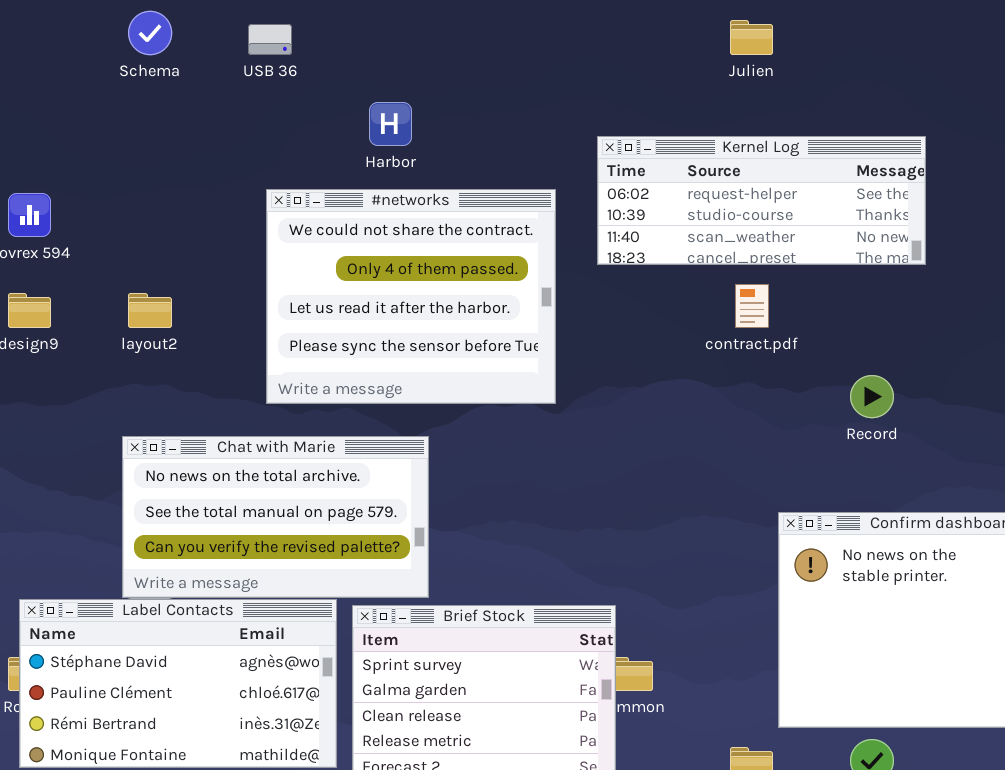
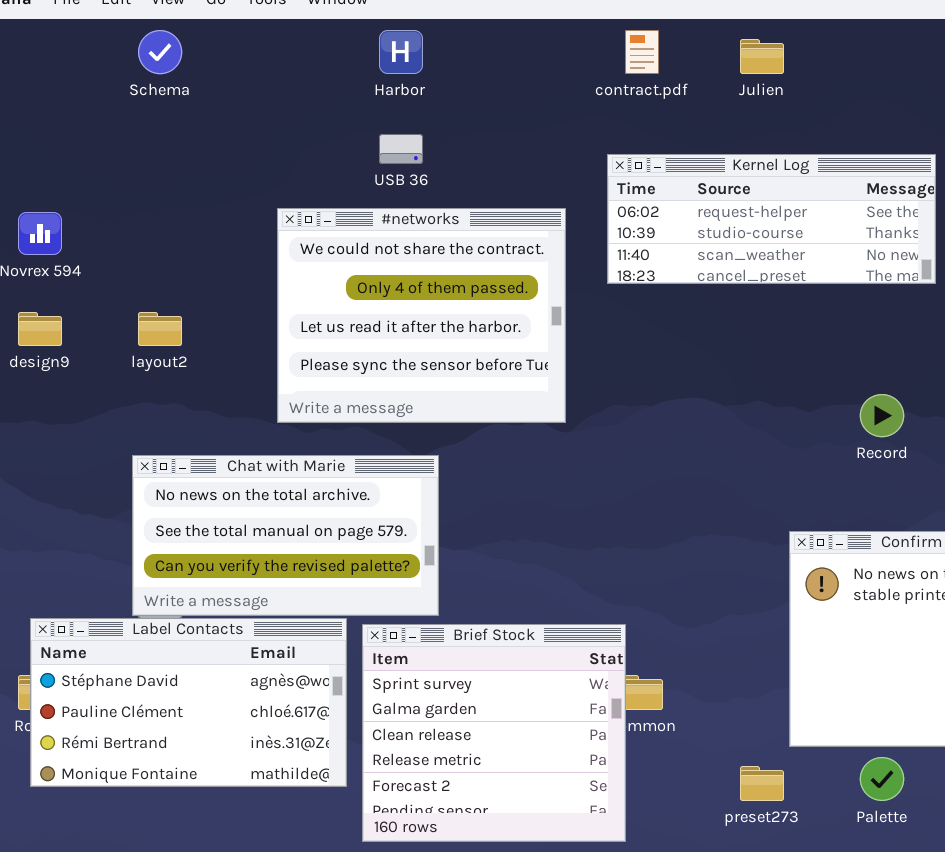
USB 36: [248,24,292,55] -> [379,134,423,164], moved
Harbor: [369,102,412,146] -> [379,30,423,74], moved
contract.pdf: [735,284,769,328] -> [625,30,659,74], moved

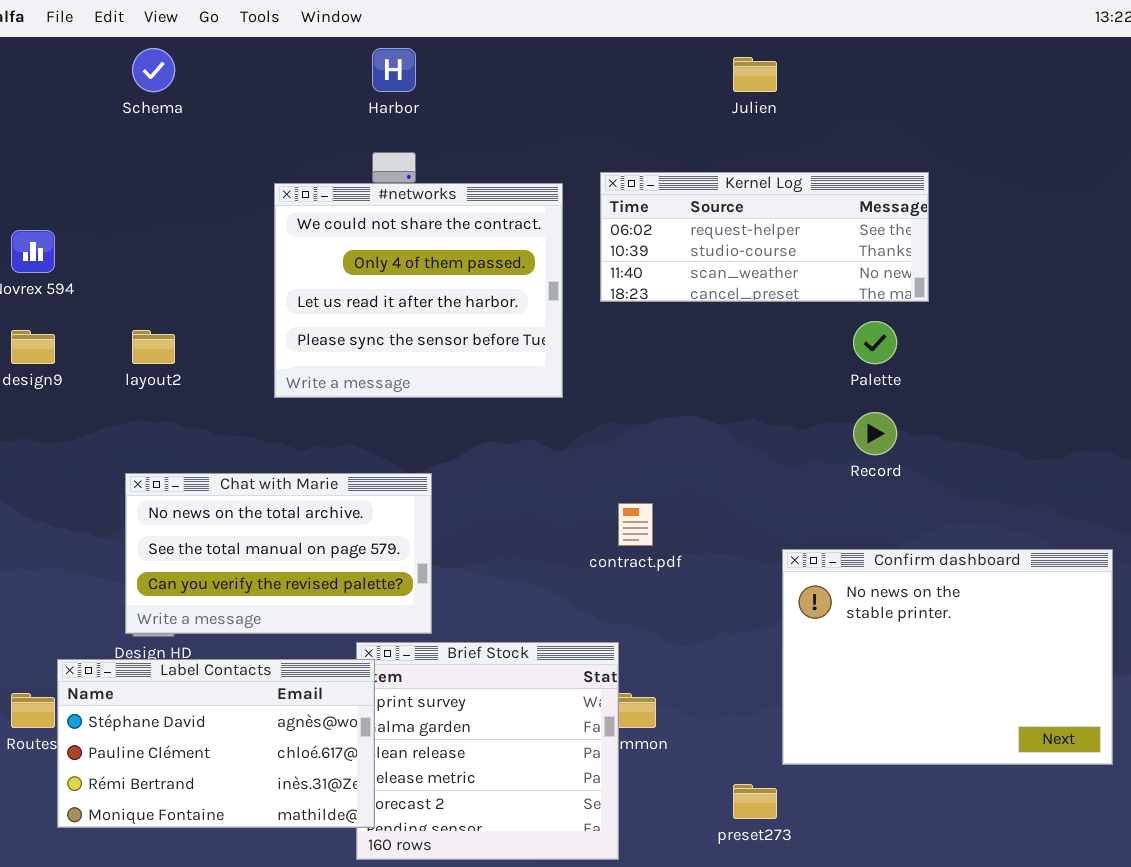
contract.pdf: [625,30,659,74] -> [618,503,653,546], moved
#networks: [277,208,566,423] -> [274,183,563,398], moved
Label Contacts: [30,618,347,787] -> [57,659,375,828], moved
Palette: [860,757,904,801] -> [853,321,897,364], moved

